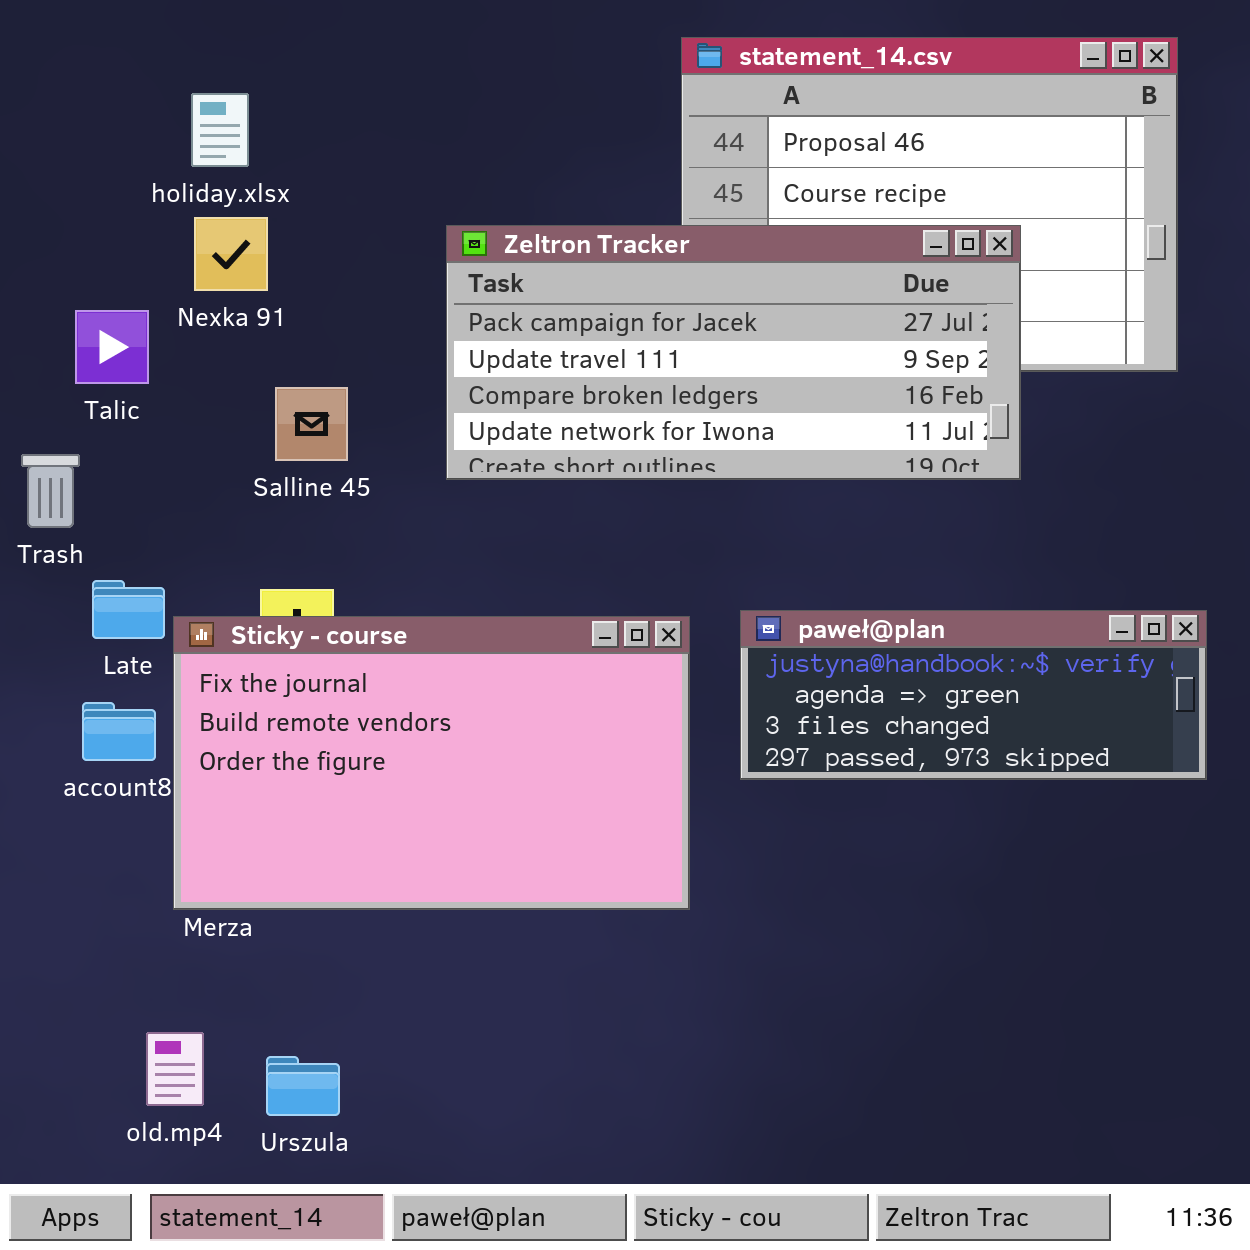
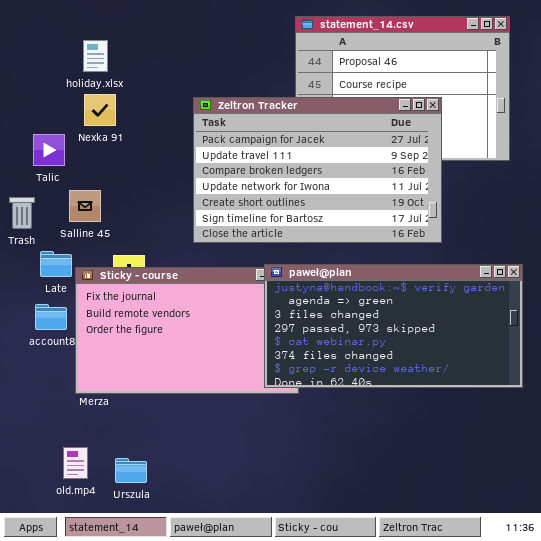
Zeltron Tracker: [446,225,1021,480] -> [193,97,442,243], resized
Salline 45: [275,387,348,461] -> [69,190,101,222], moved
paweł@plan: [740,610,1207,780] -> [264,264,523,388], resized

